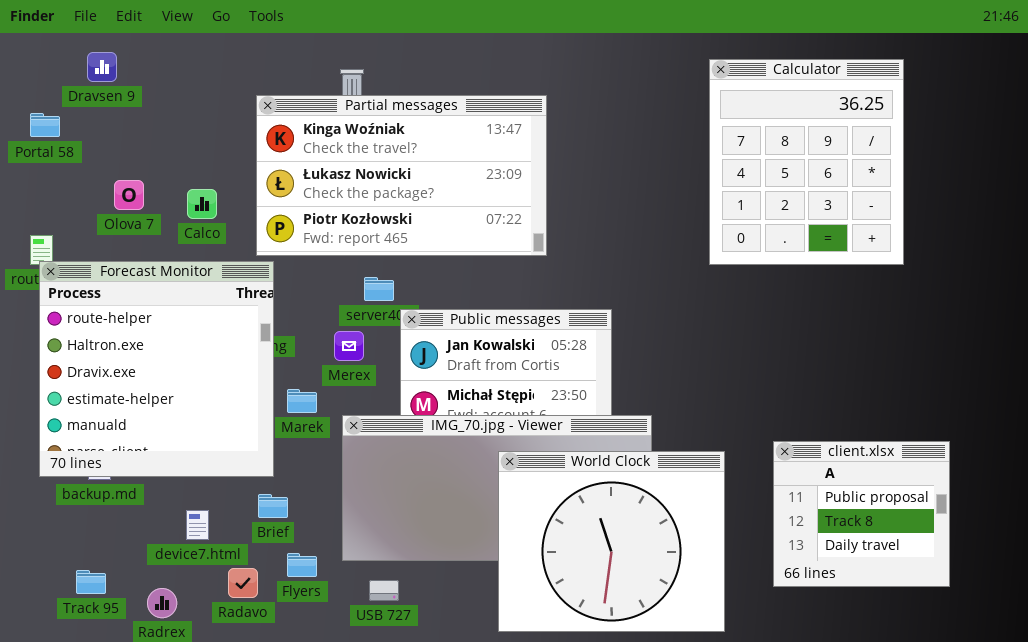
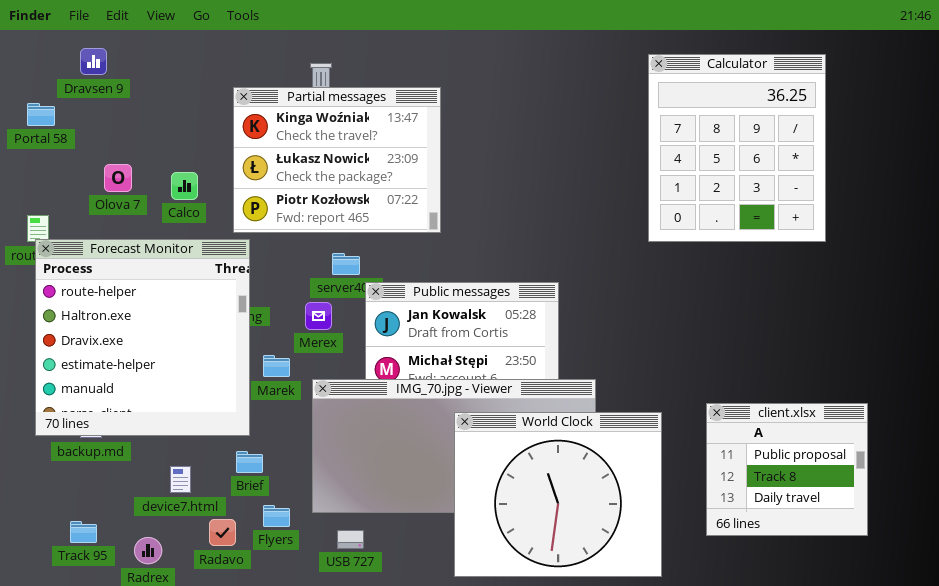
Partial messages: [256,95,547,256] -> [233,87,441,233], resized

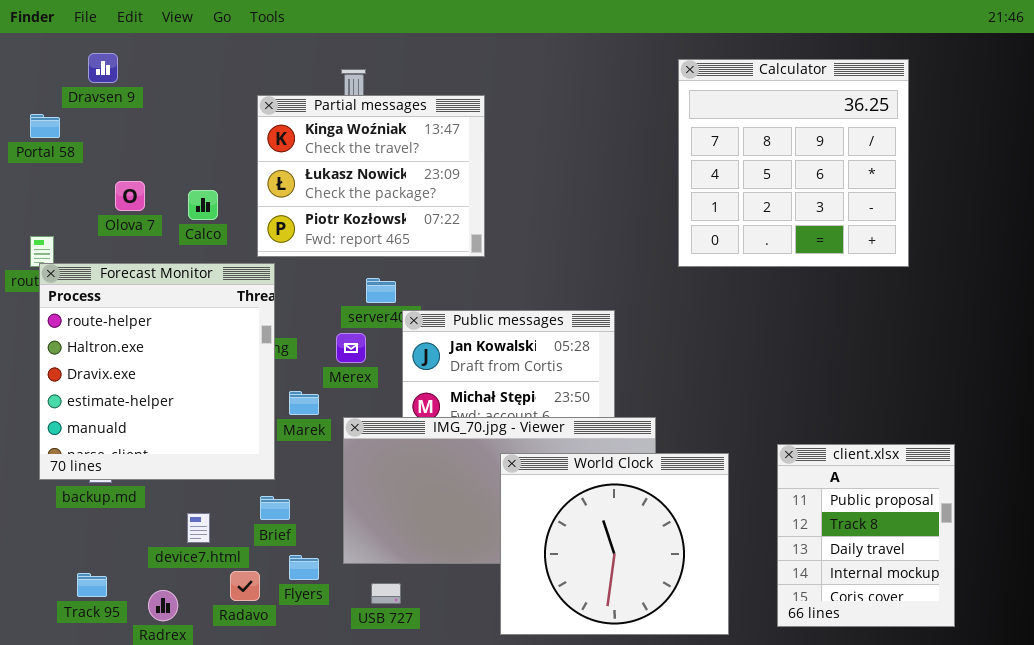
Calculator: [648,54,826,242] -> [678,59,909,267], resized
client.xlsx: [706,403,868,536] -> [777,444,955,627], resized

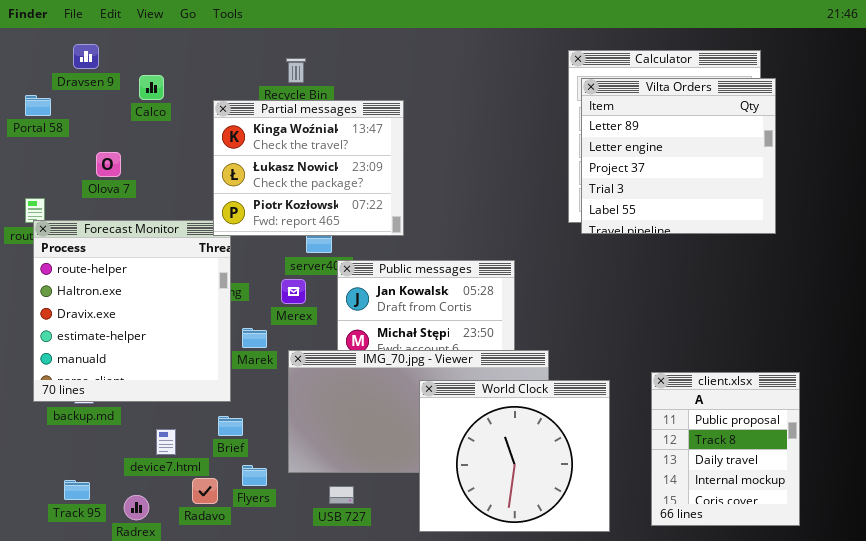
Vilta Orders: none -> [581,78,776,234], opened
Partial messages: [257,95,485,257] -> [213,100,404,236], moved
Calco: [188,190,218,220] -> [139,75,164,100], moved
USB 727: [371,583,401,604] -> [329,486,354,504], moved

